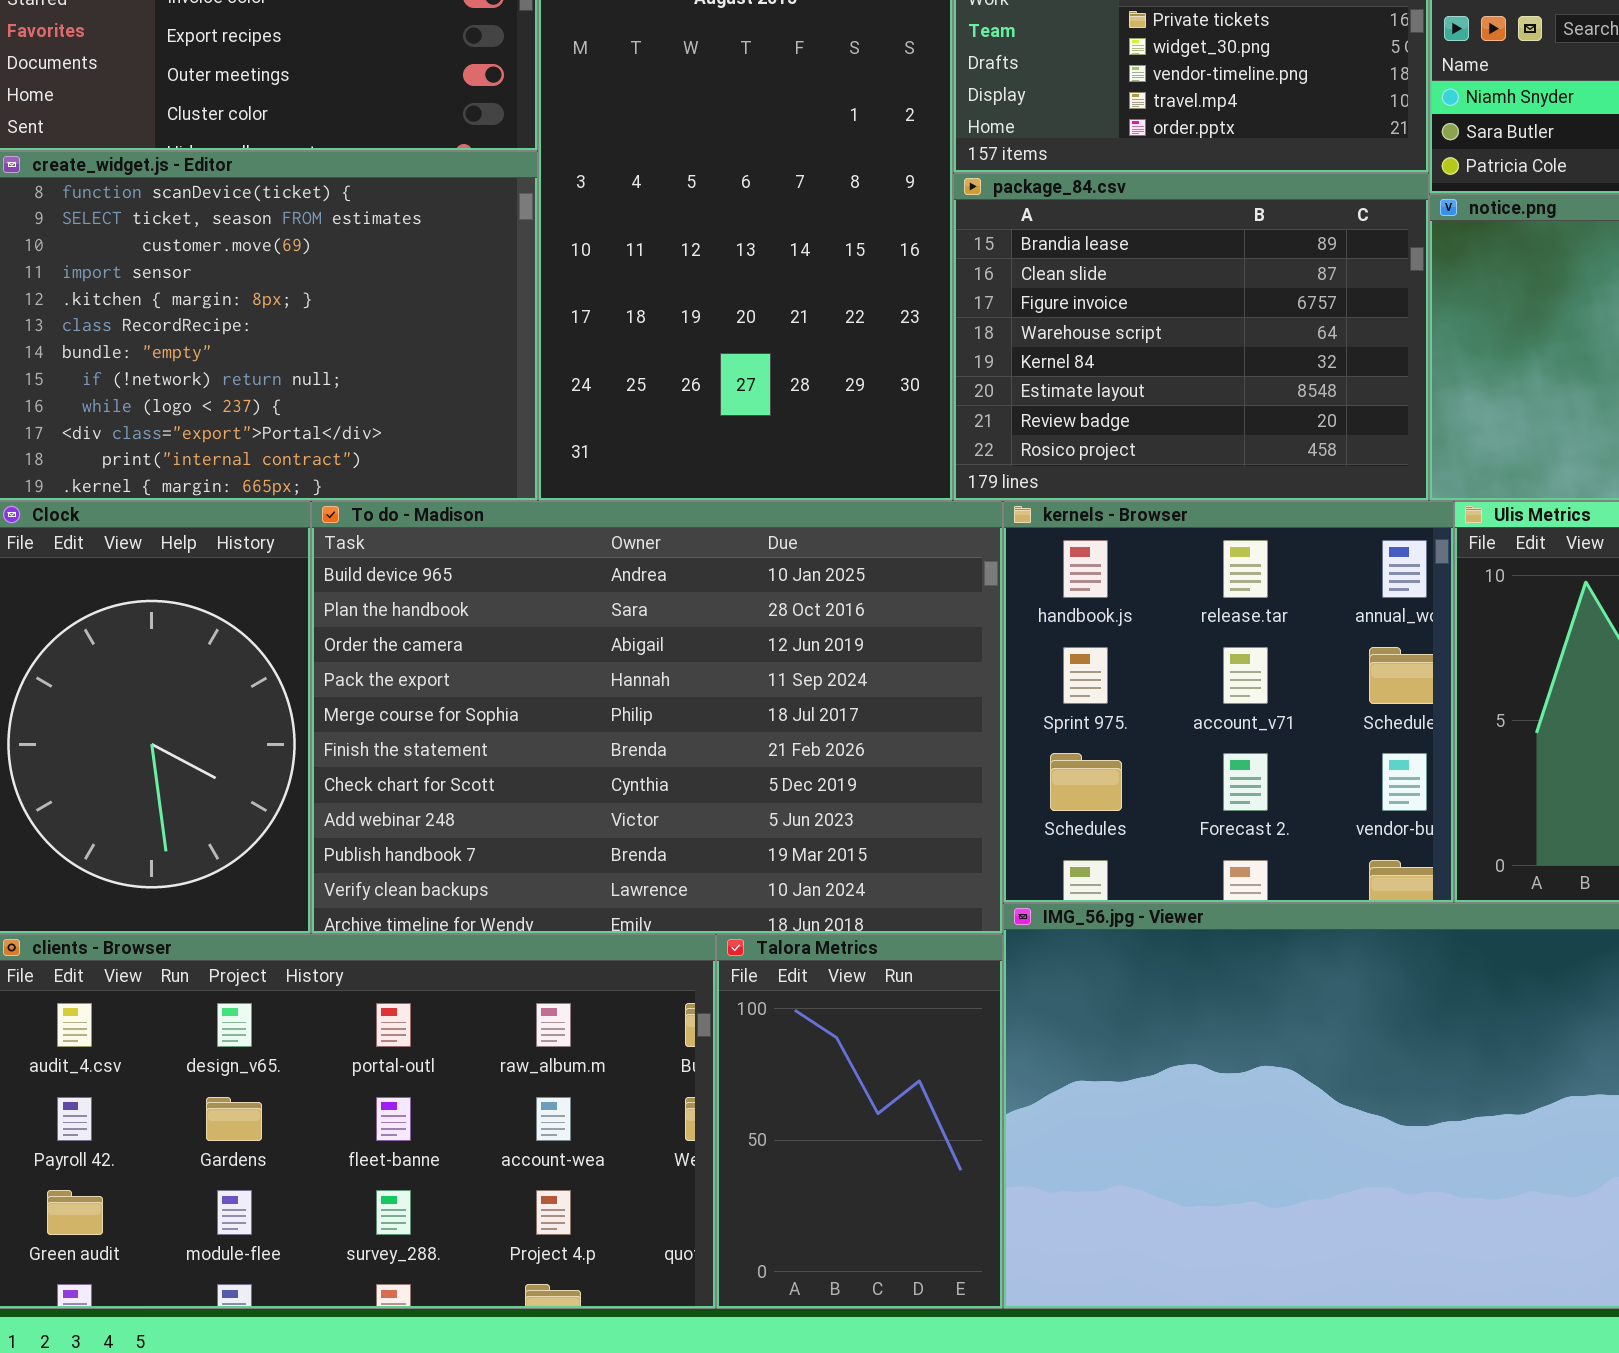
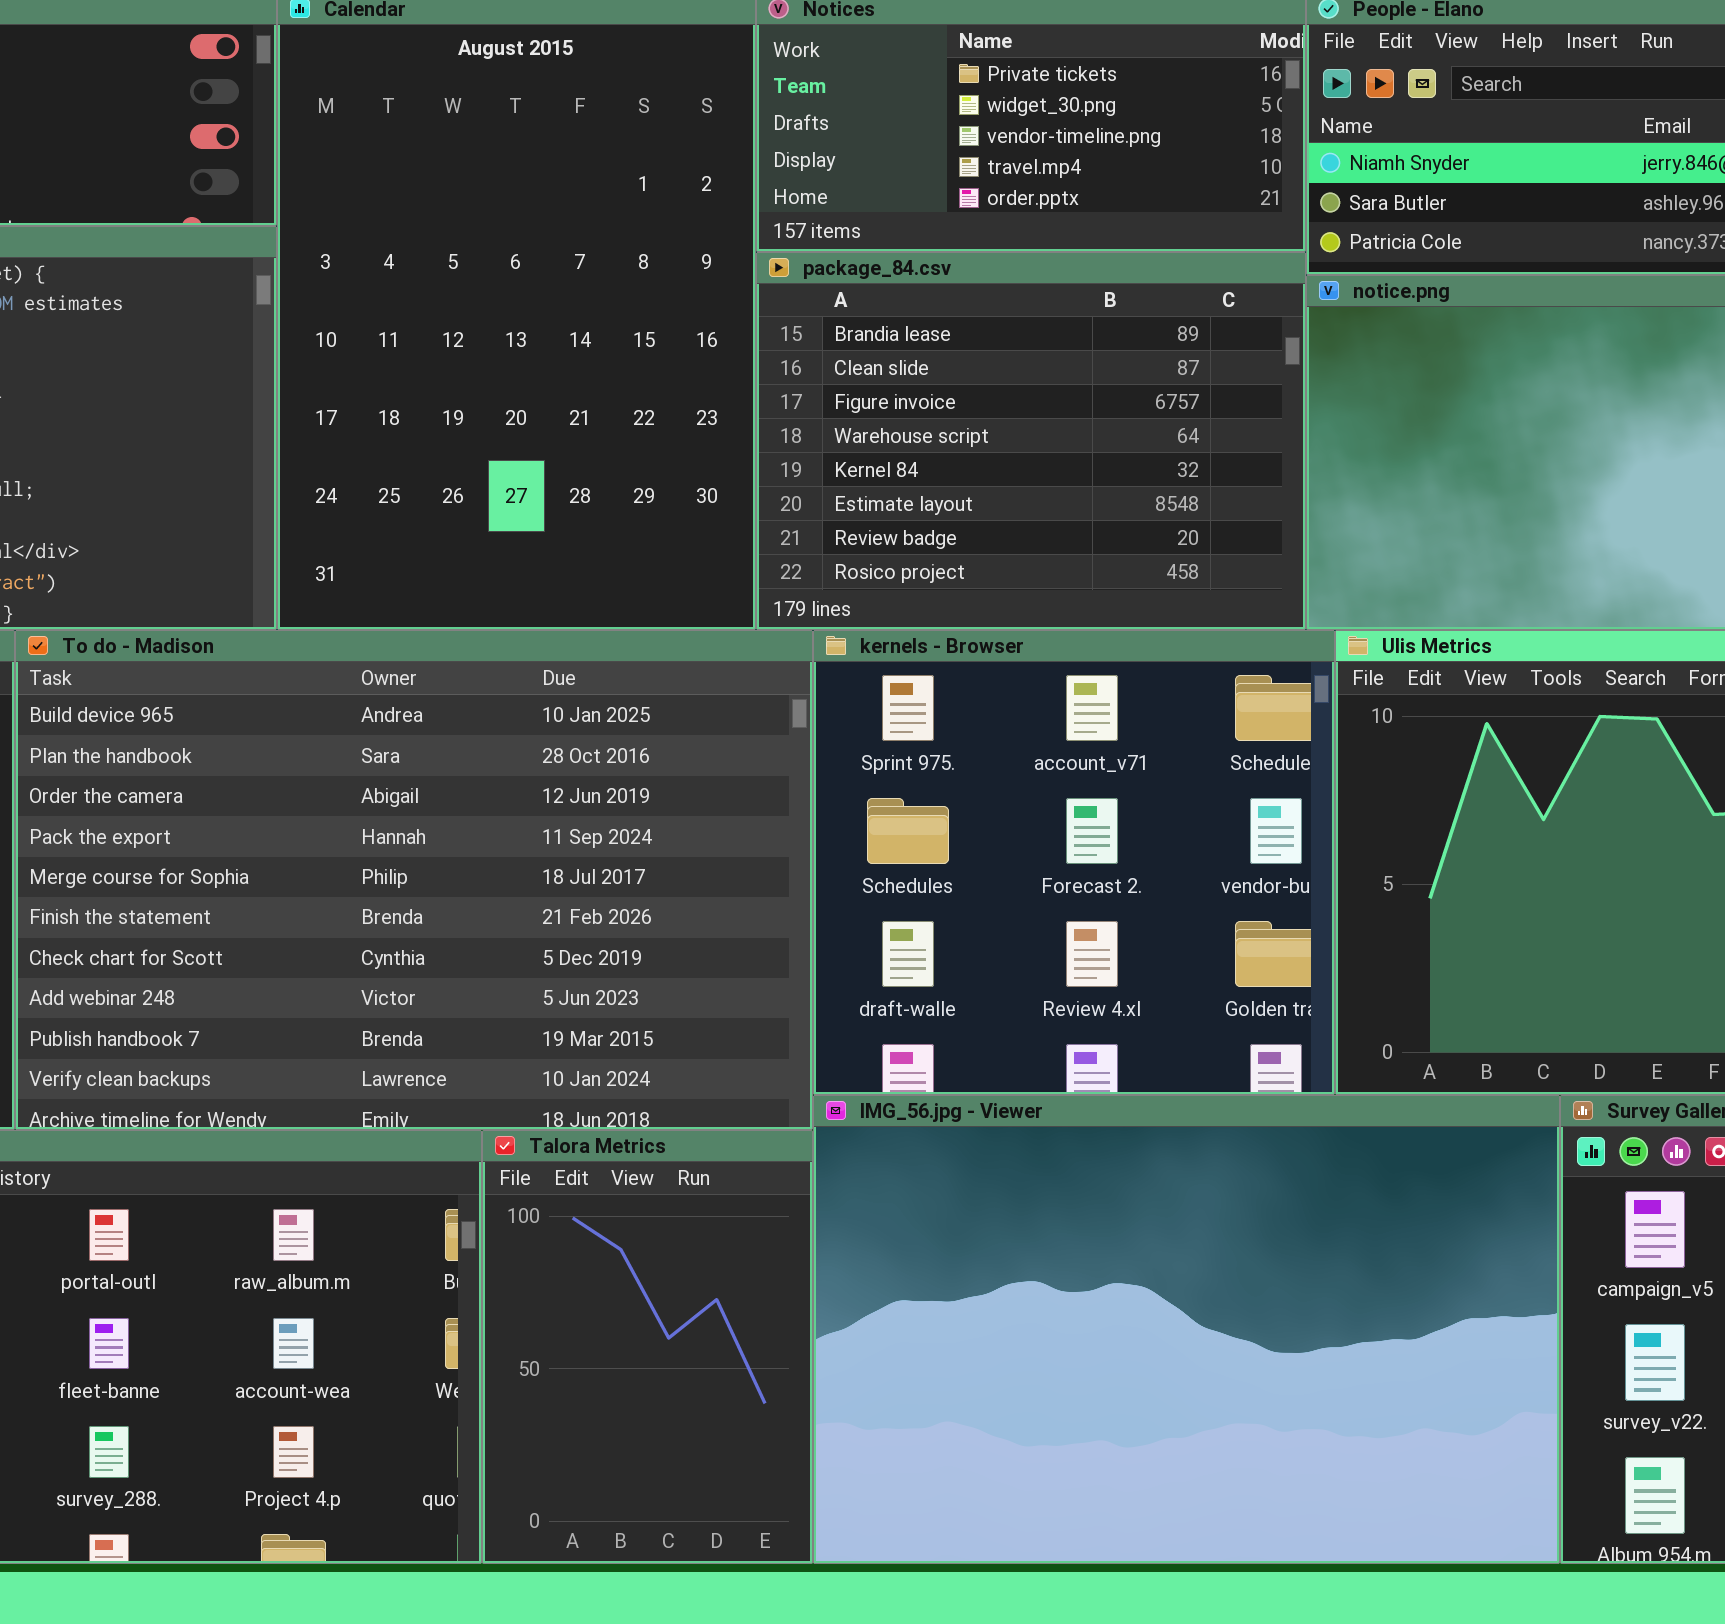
kernels - Browser: [1003,501,1454,903] -> [813,630,1335,1095], scrolled down 1 row

